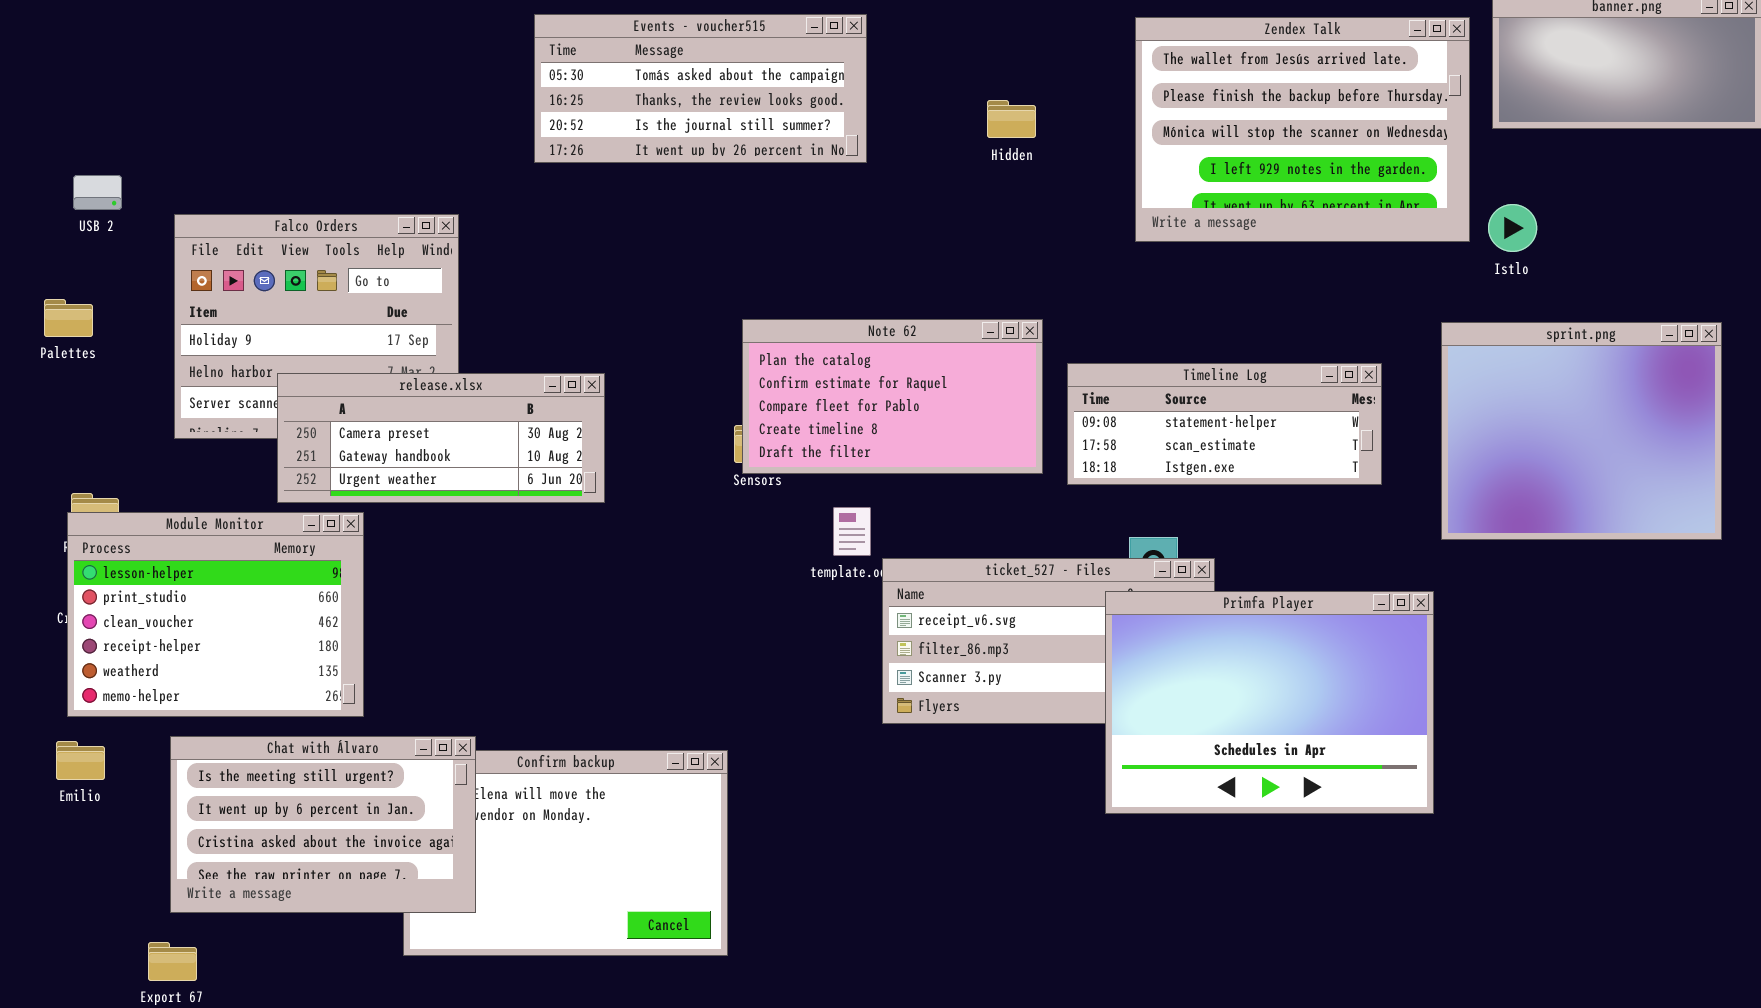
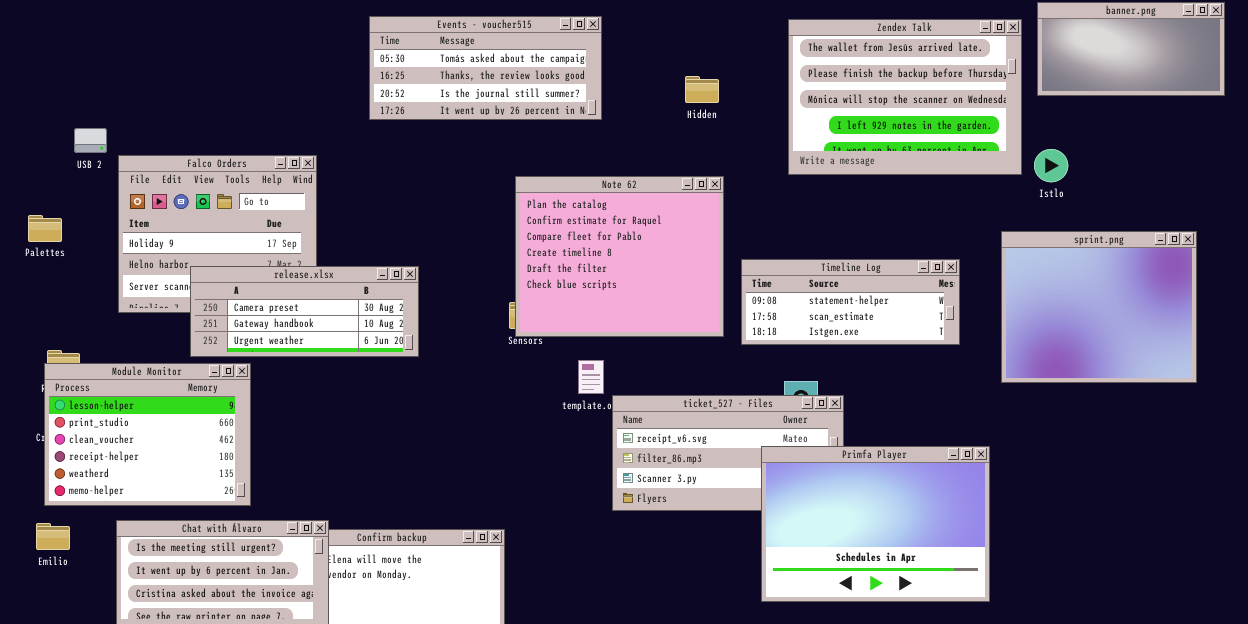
USB 2: [73,175,122,210] -> [74,128,107,153], moved
Note 62: [742,319,1043,474] -> [515,176,724,337], resized
Primfa Player: [1105,591,1434,814] -> [761,446,990,602], moved

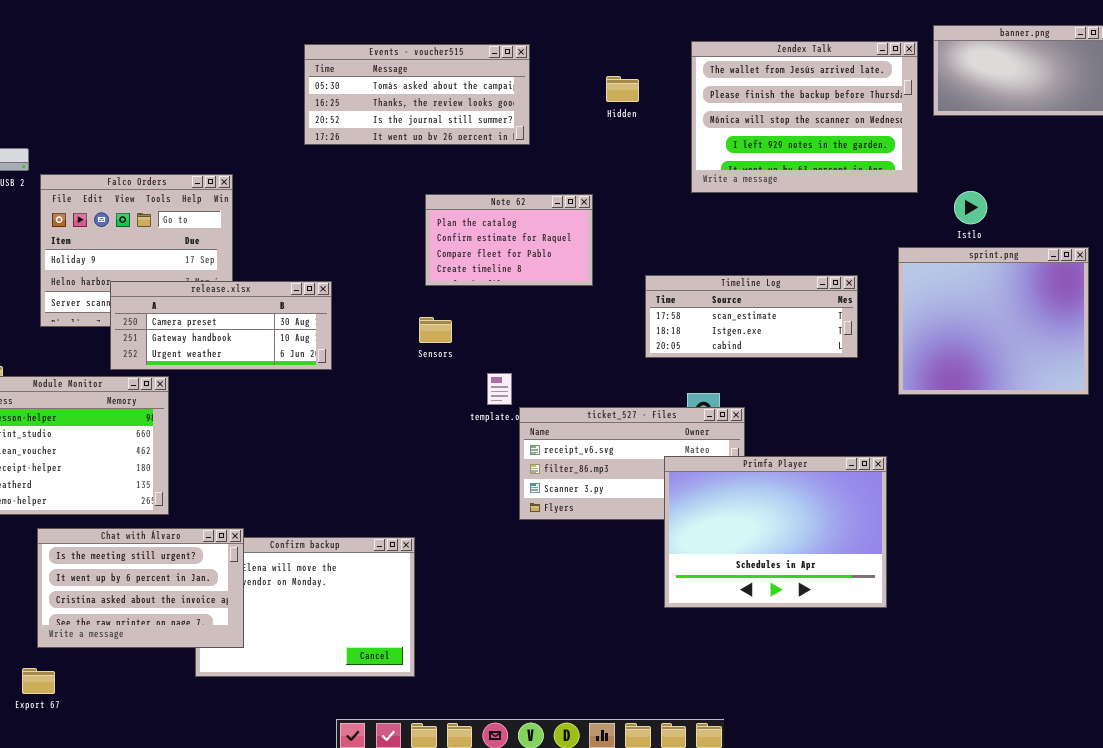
Events - voucher515: [369,16,602,120] -> [304,44,530,145], moved
Hidden: [685,76,719,103] -> [606,76,639,102], moved
Istlo: [1034,149,1068,182] -> [954,191,987,224], moved
Note 62: [515,176,724,337] -> [425,194,593,286], resized
Timeline Log: [741,259,960,345] -> [645,275,858,358], scrolled down 1 row

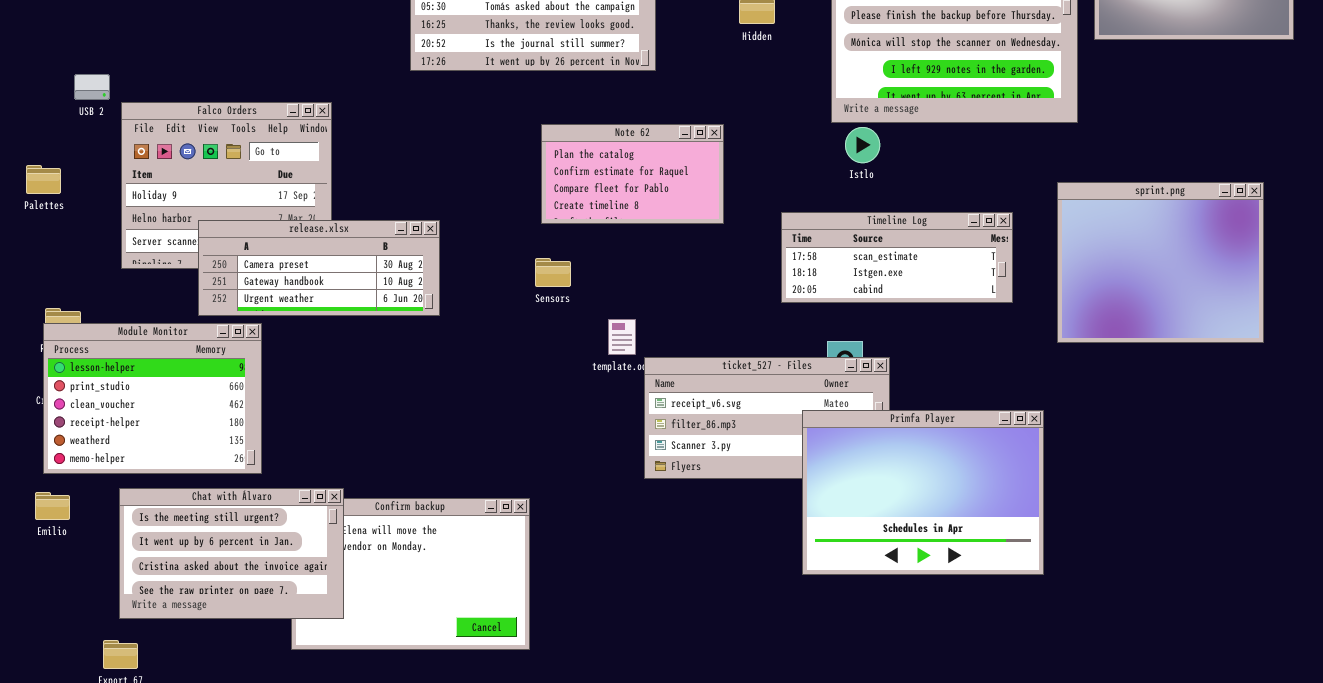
Istlo: [954,191,987,224] -> [845,127,880,163], moved

